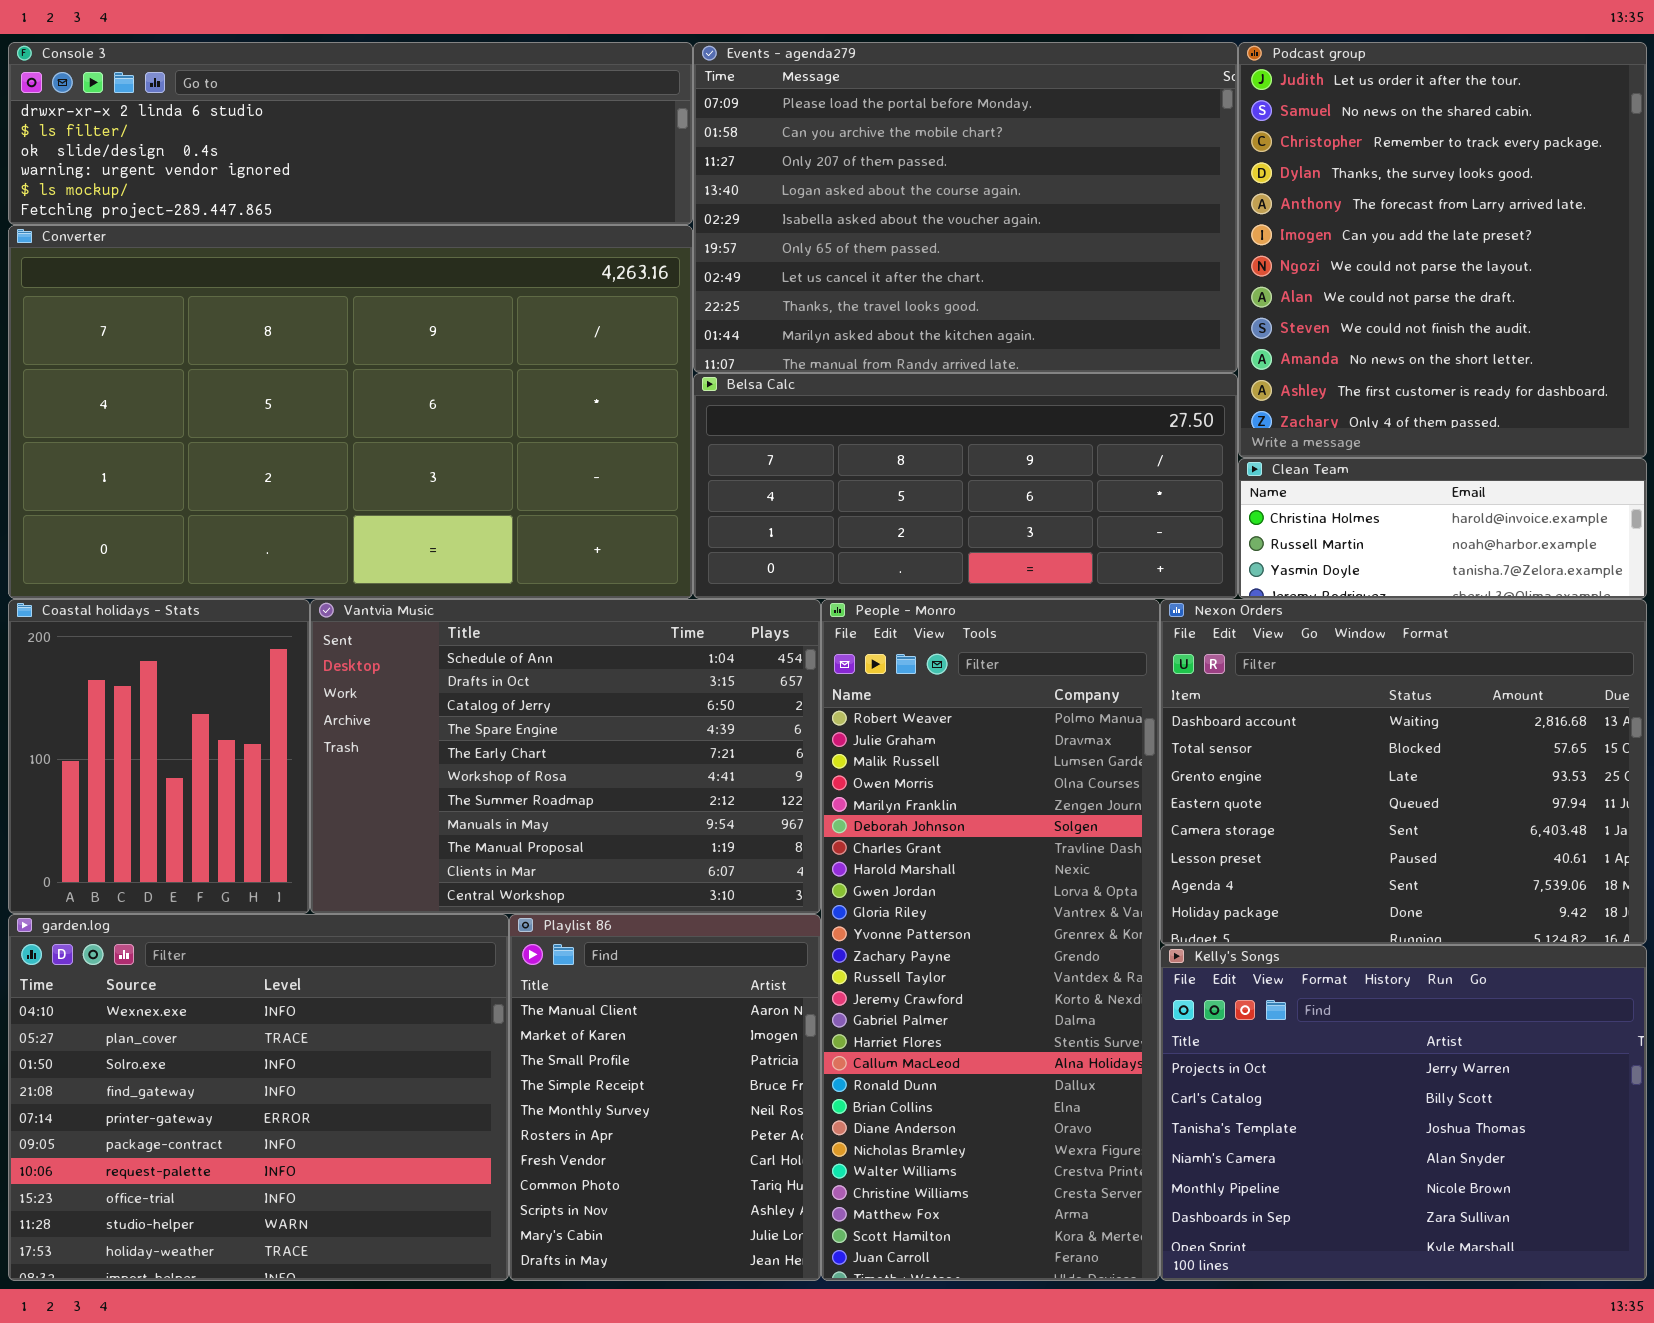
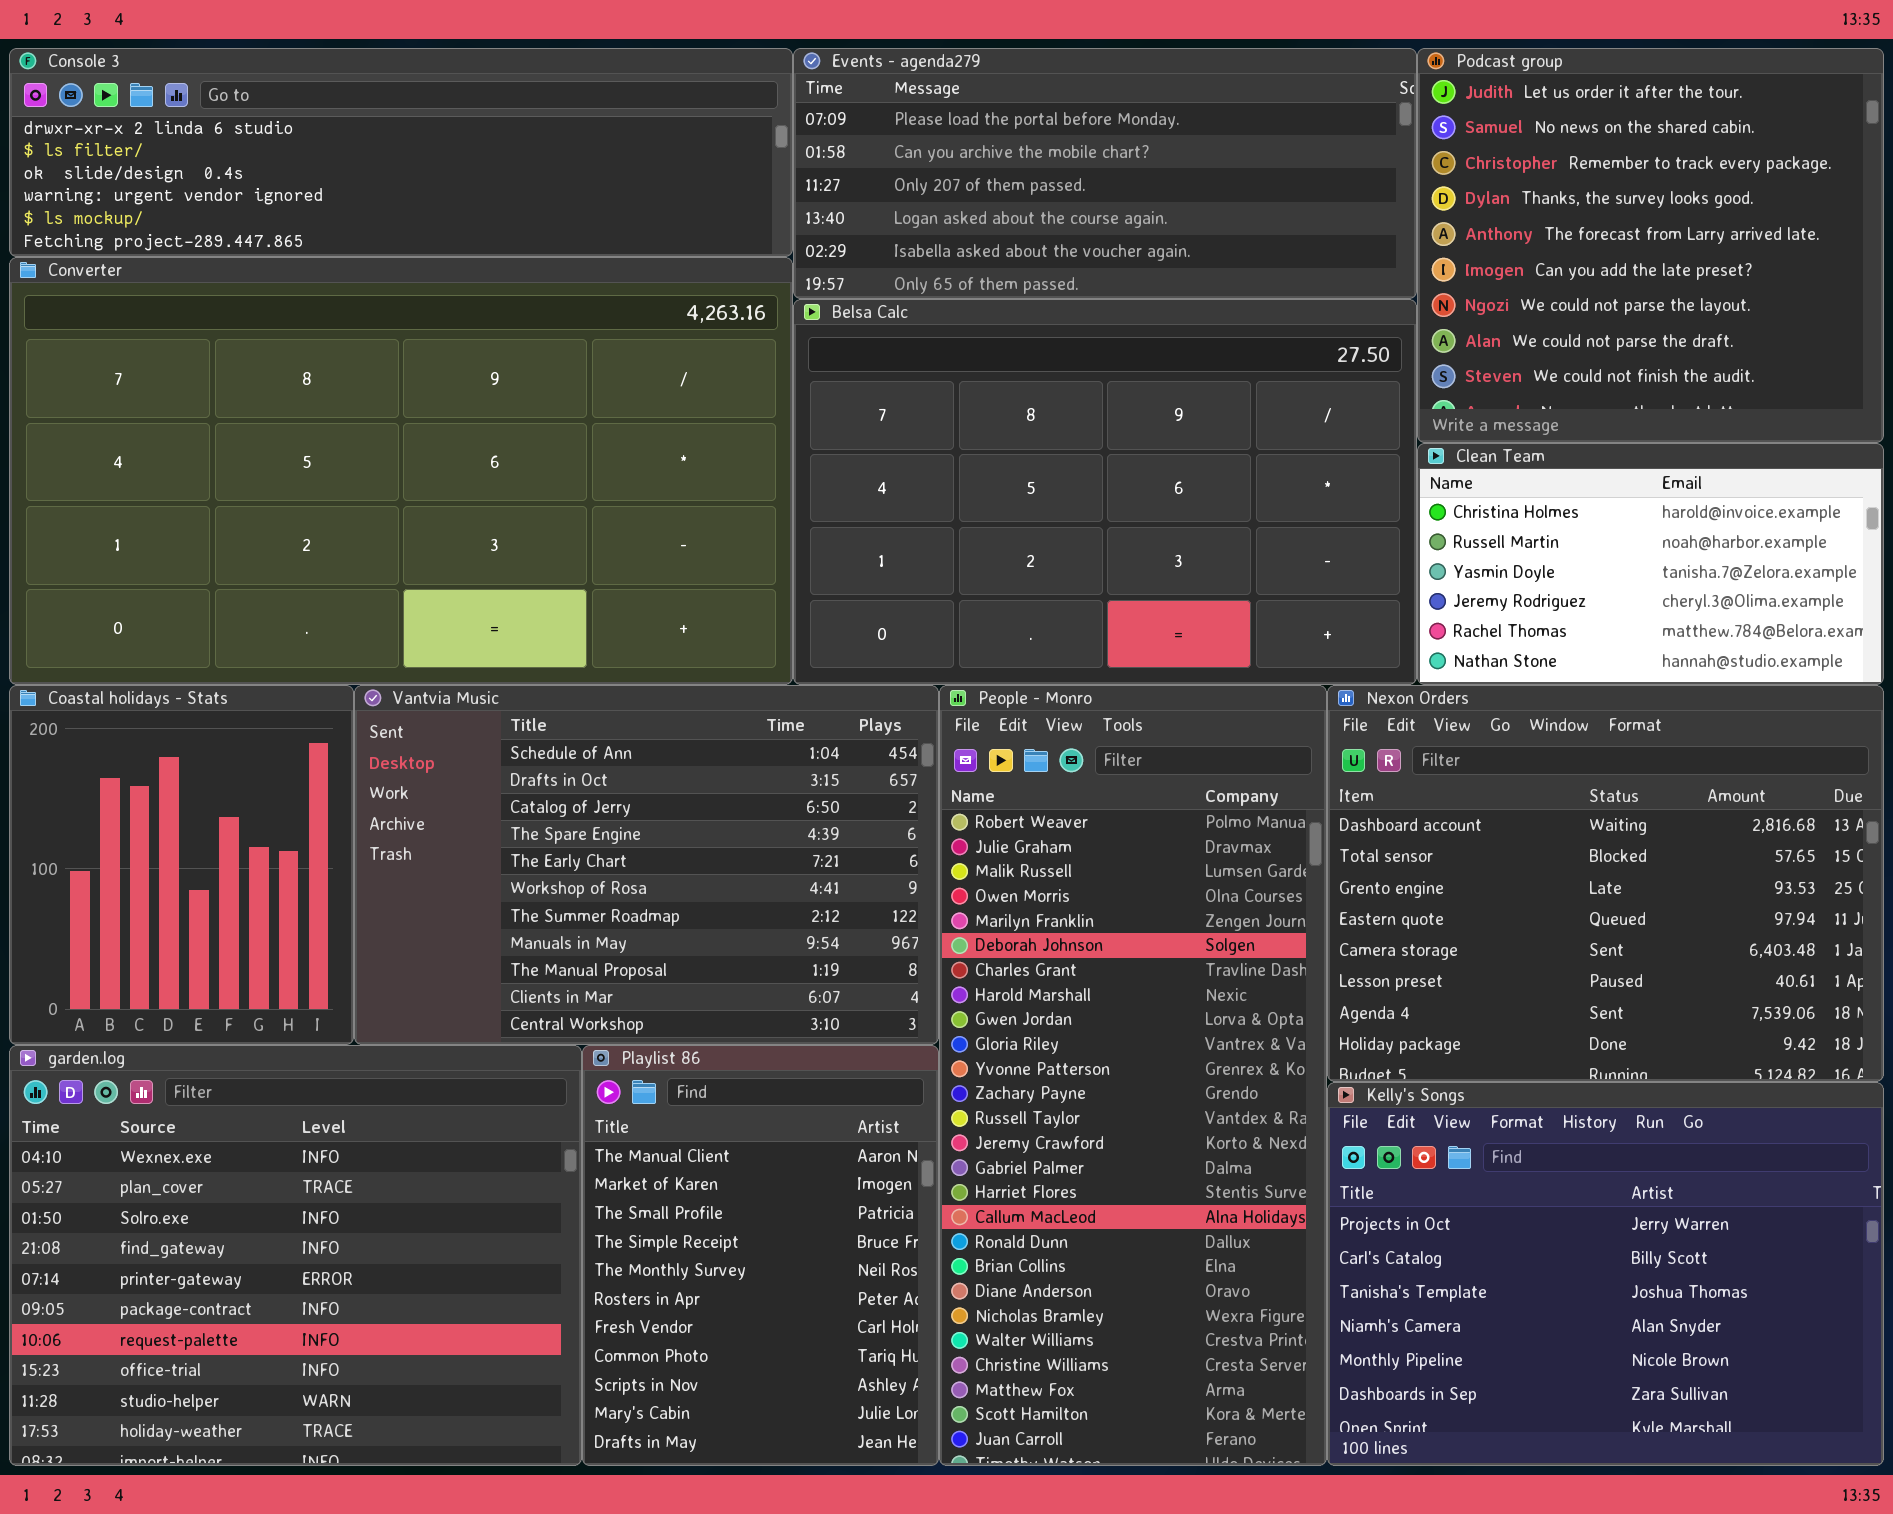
Events - agenda279: [693,42,1238,373] -> [793,48,1417,299], resized
Podcast group: [1238,42,1647,458] -> [1417,48,1884,443], resized
Belsa Calc: [693,373,1238,599] -> [793,299,1417,685], resized
Clean Team: [1238,458,1647,599] -> [1417,443,1884,685], resized

